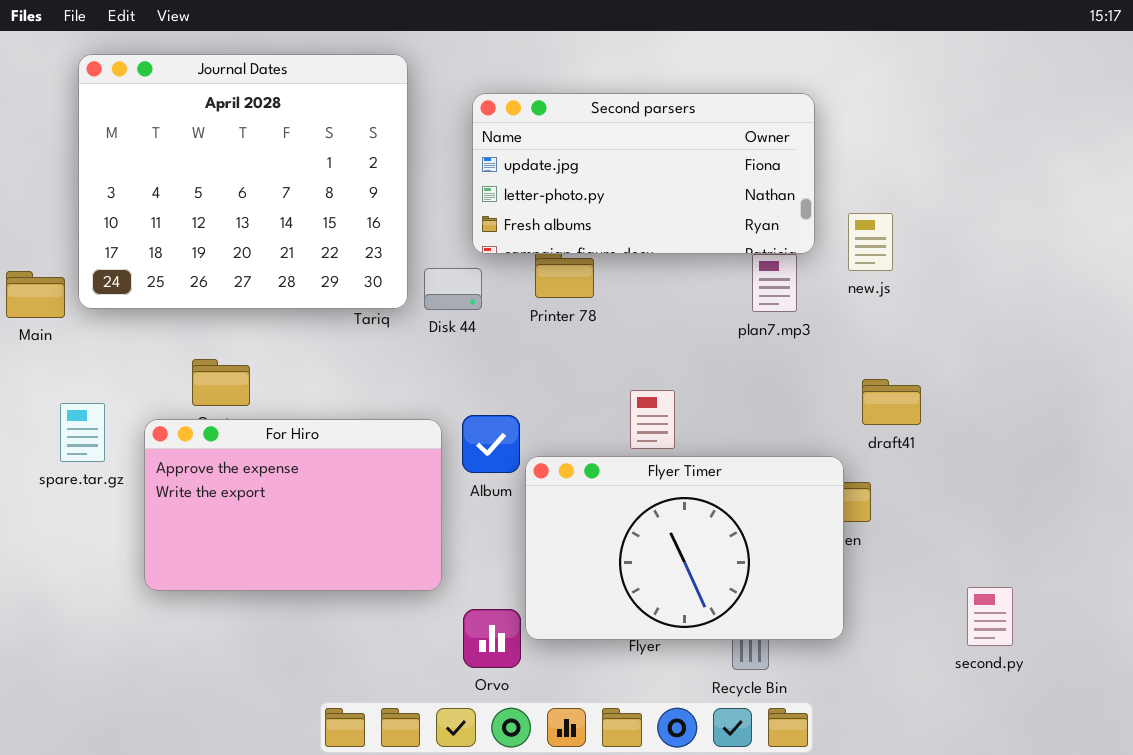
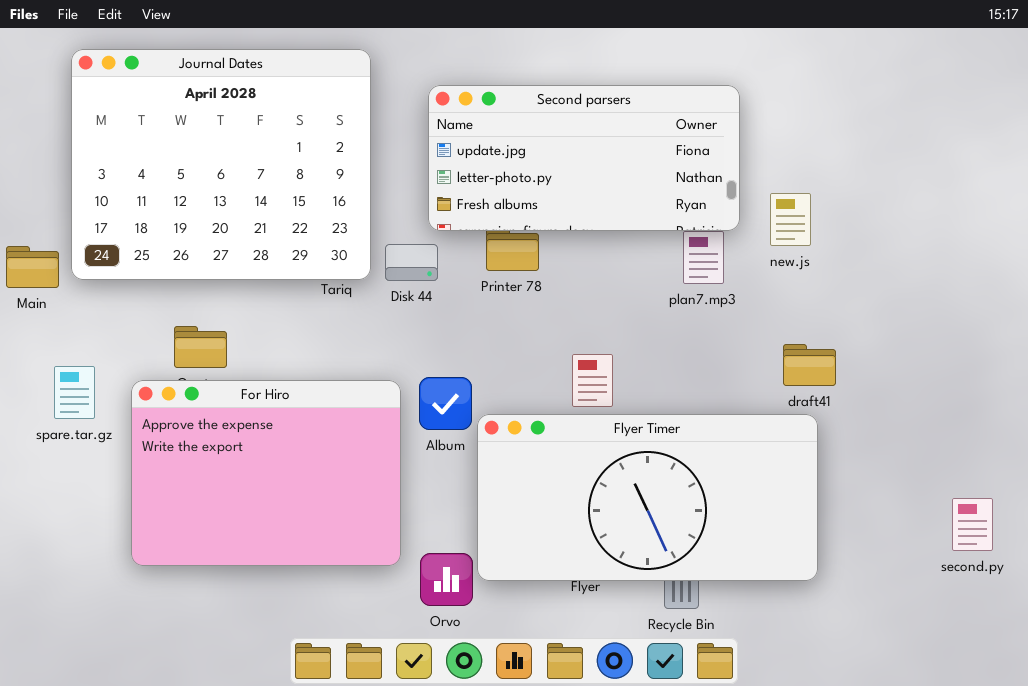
For Hiro: [144,419,442,591] -> [131,380,401,566], resized
Flyer Timer: [525,456,844,640] -> [477,414,818,581], resized
second.py: [967,587,1013,646] -> [952,498,993,551], moved

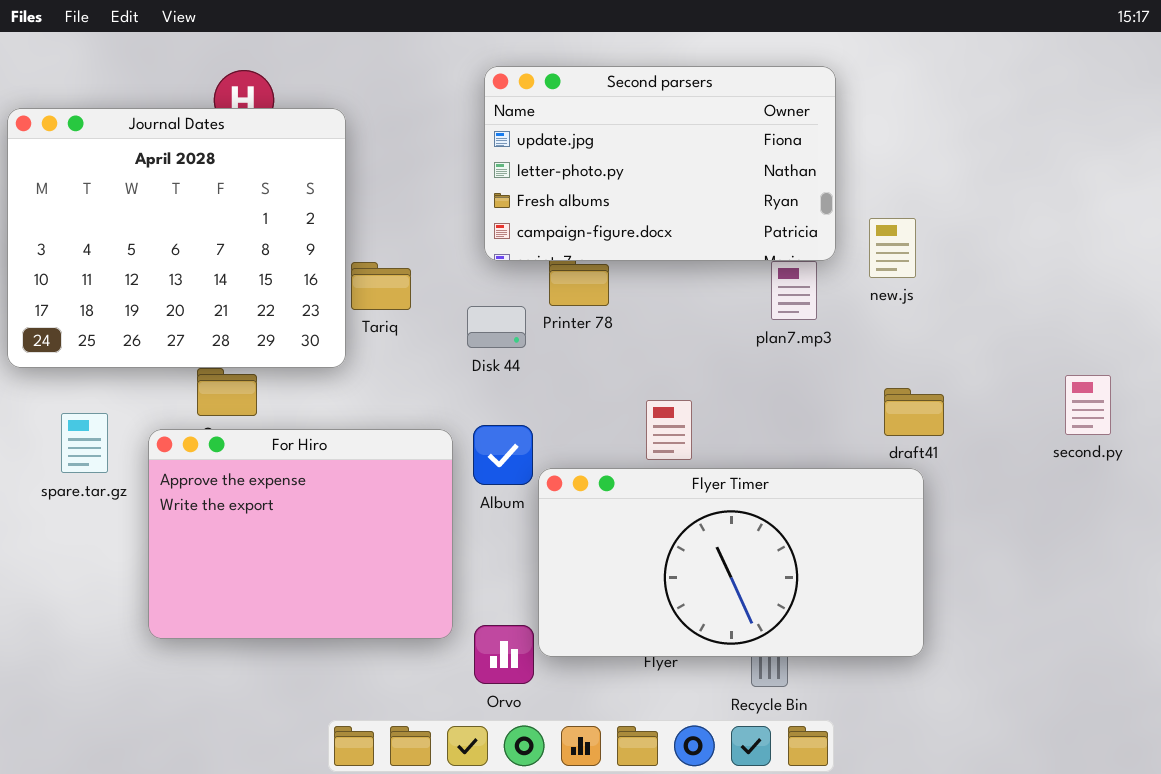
Journal Dates: [71,49,371,280] -> [7,108,346,368], moved
Second parsers: [428,85,740,231] -> [484,66,836,261], resized
Disk 44: [385,244,438,281] -> [467,306,526,348], moved
second.py: [952,498,993,551] -> [1065,375,1111,435], moved

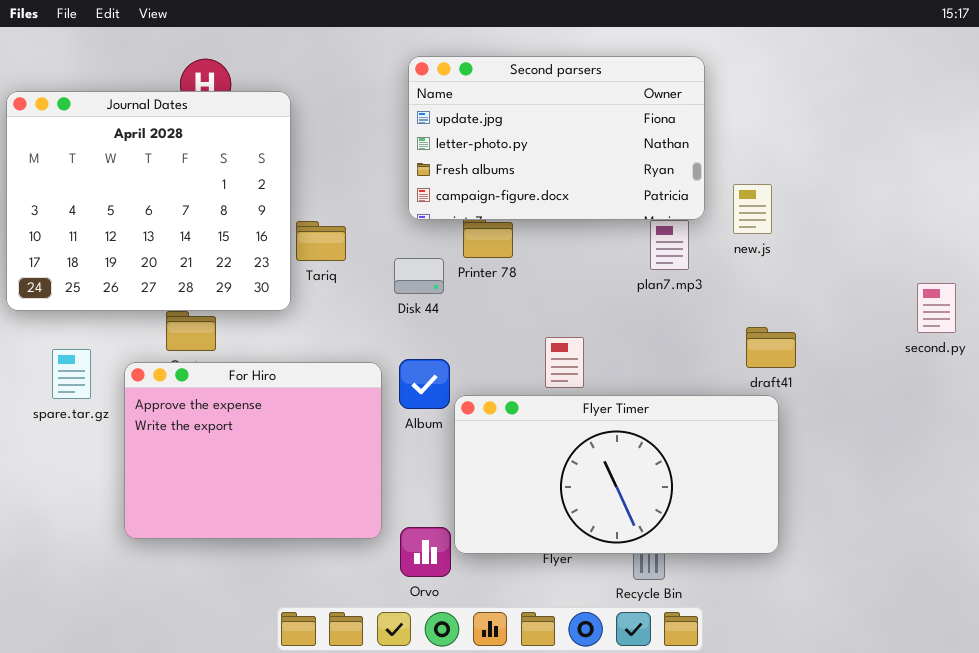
second.py: [1065,375,1111,435] -> [917,283,956,333], moved

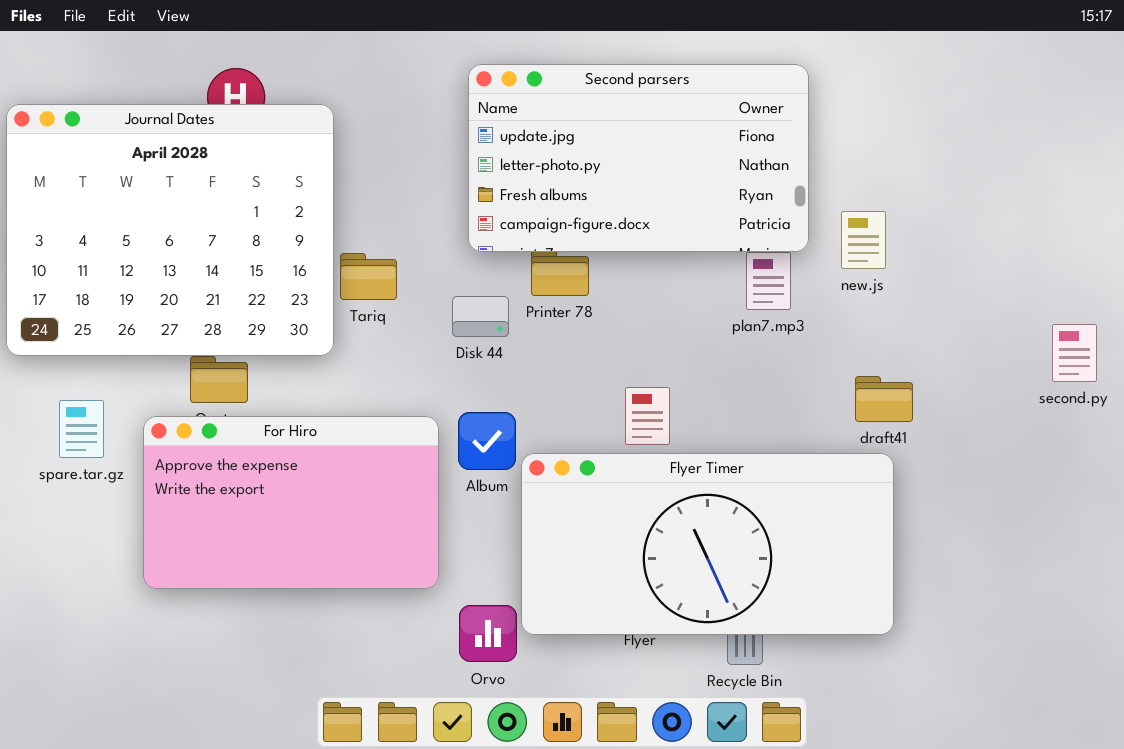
For Hiro: [124,362,382,539] -> [143,416,439,589], resized

